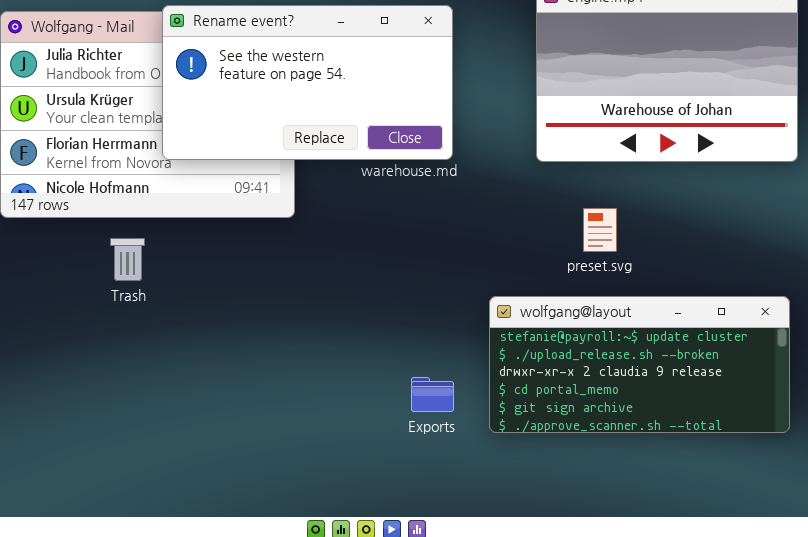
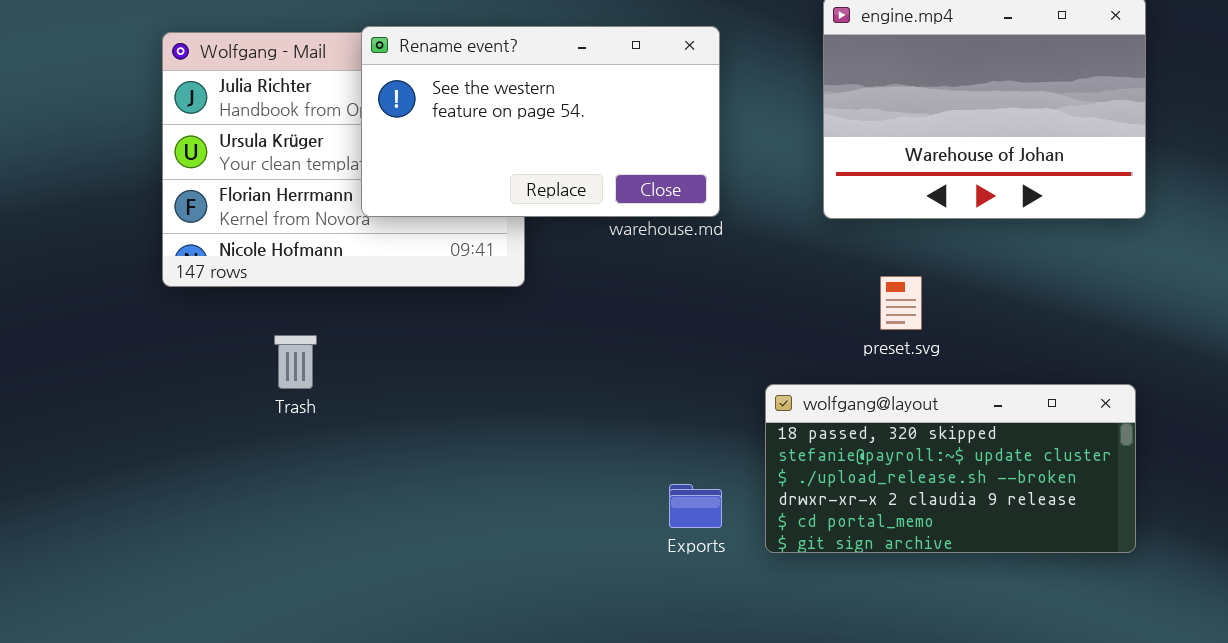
Trash: [110,238,145,281] -> [274,335,317,389], moved
wolfgang@layout: [489,296,790,433] -> [765,384,1136,553], scrolled up 1 row

